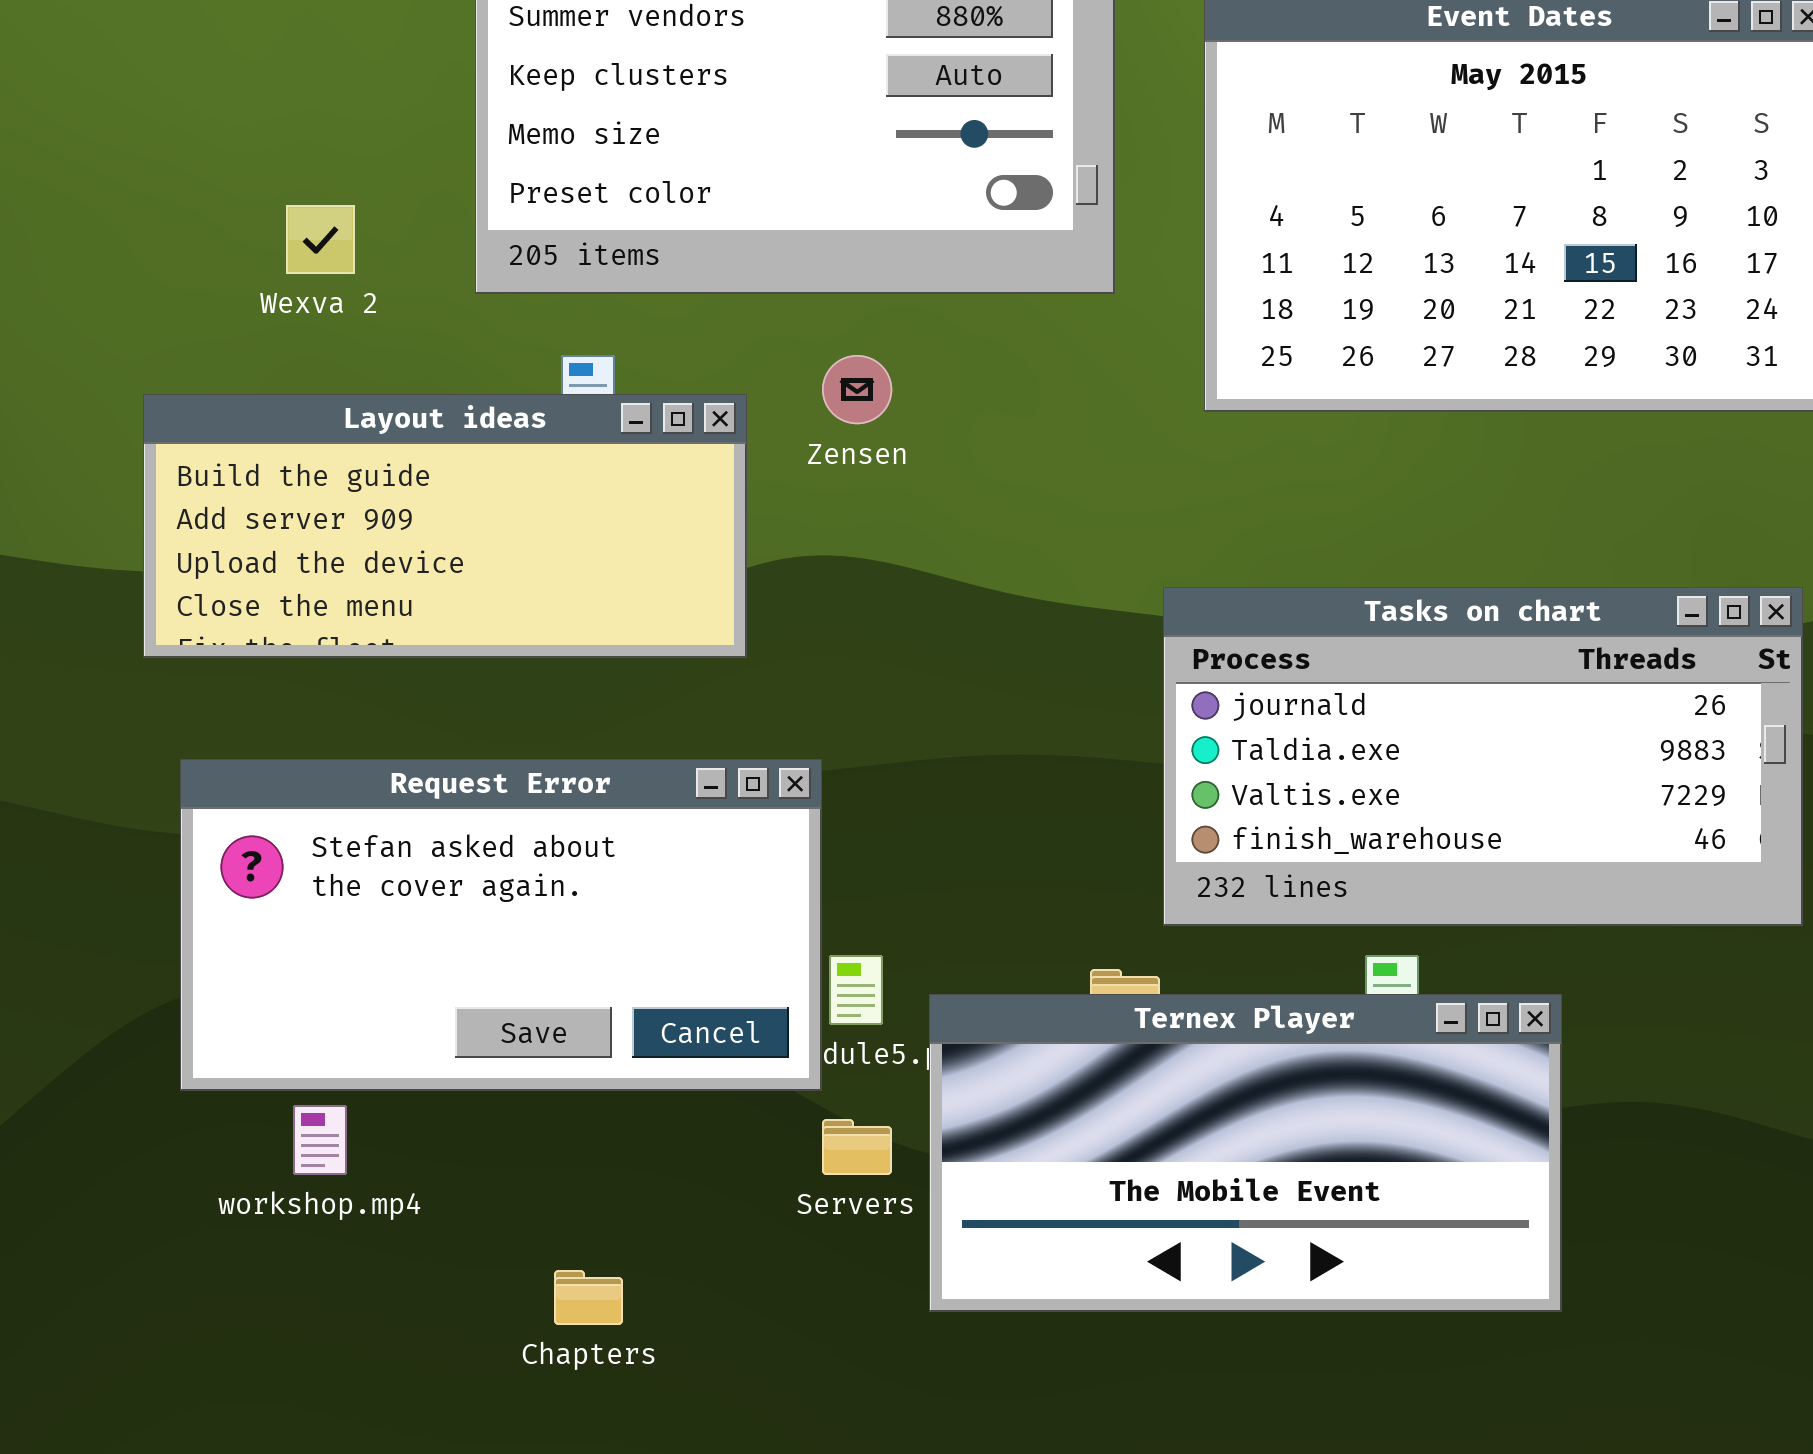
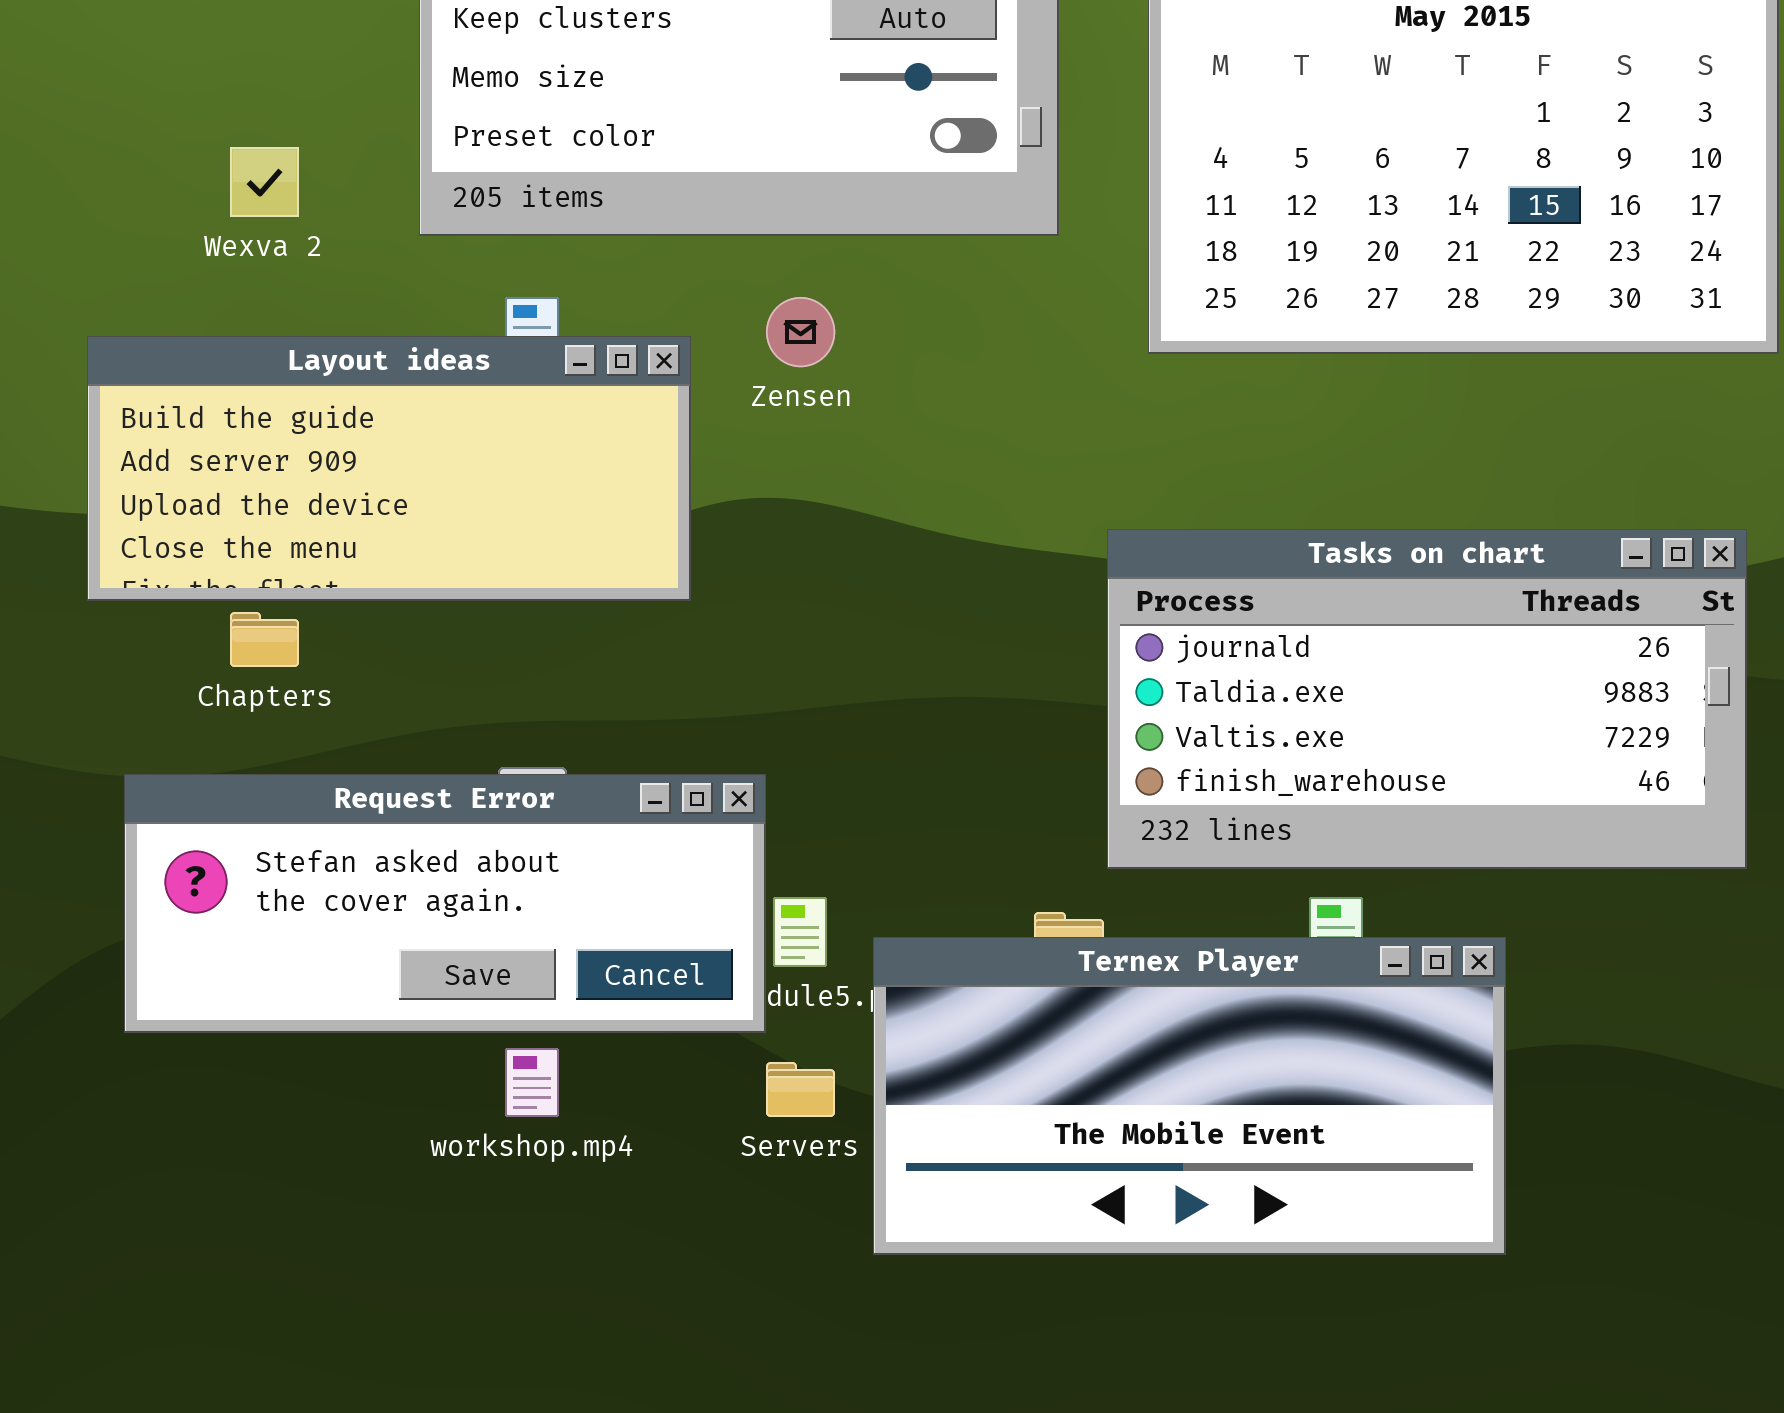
Request Error: [180,759,822,1091] -> [124,774,766,1033], resized
workshop.mp4: [293,1105,347,1175] -> [505,1048,559,1117], moved
Chapters: [554,1270,623,1325] -> [230,612,299,667], moved

